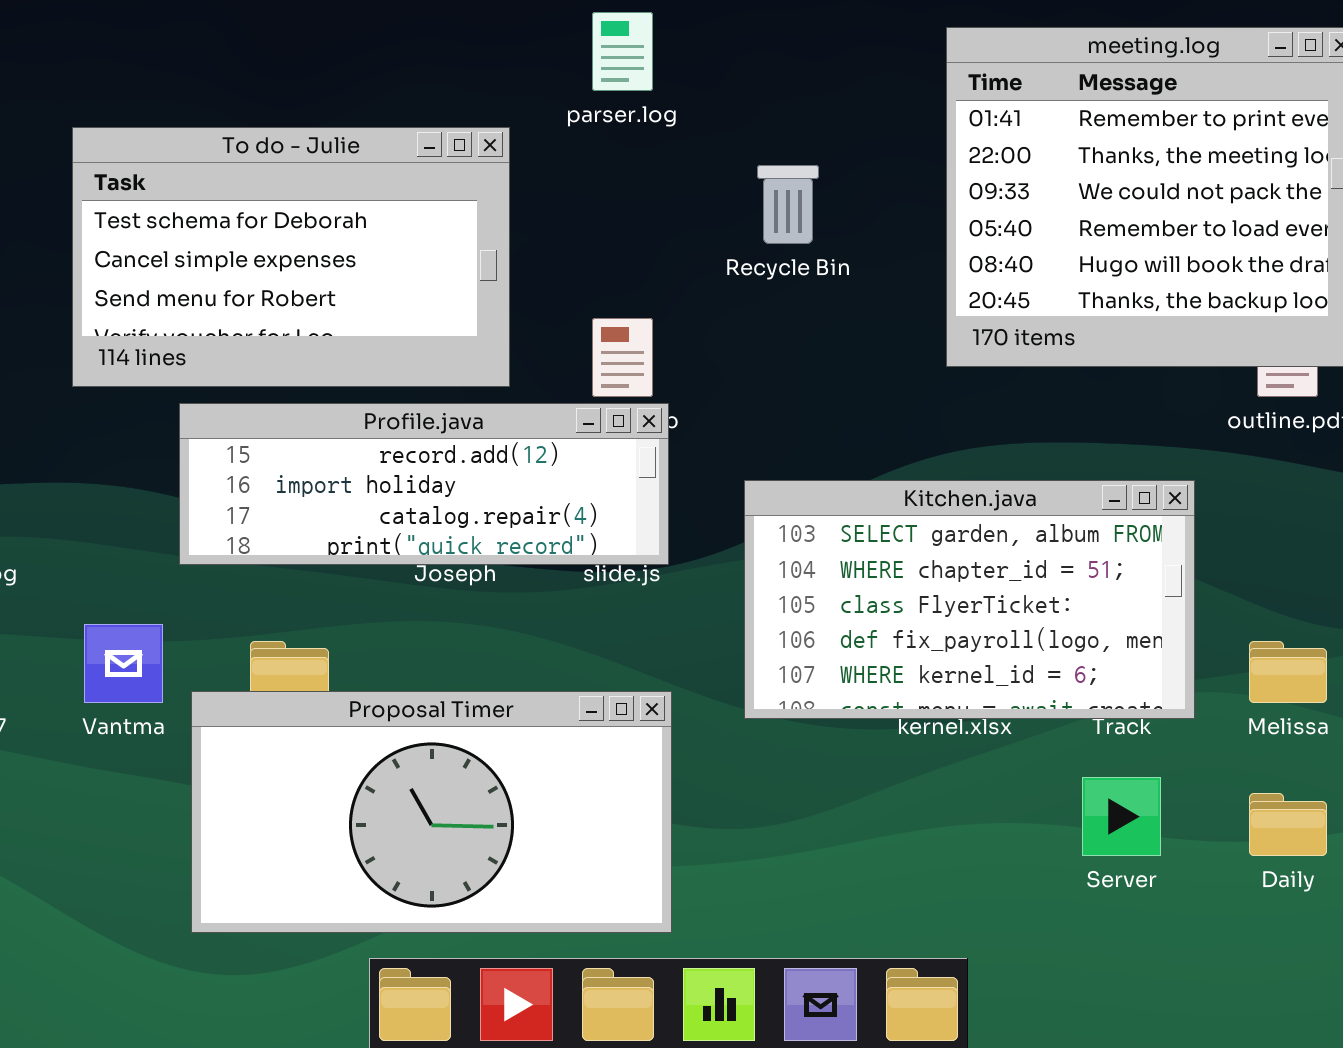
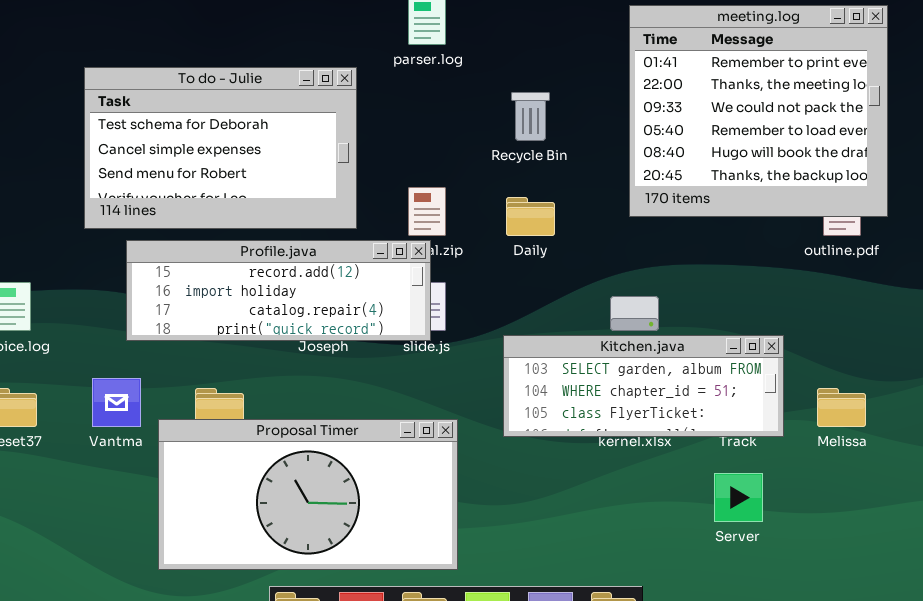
Profile.java: [179,403,669,565] -> [126,240,431,341], moved
Kitchen.java: [744,480,1195,719] -> [503,335,784,437], resized
Daily: [1249,793,1327,856] -> [506,197,555,236], moved

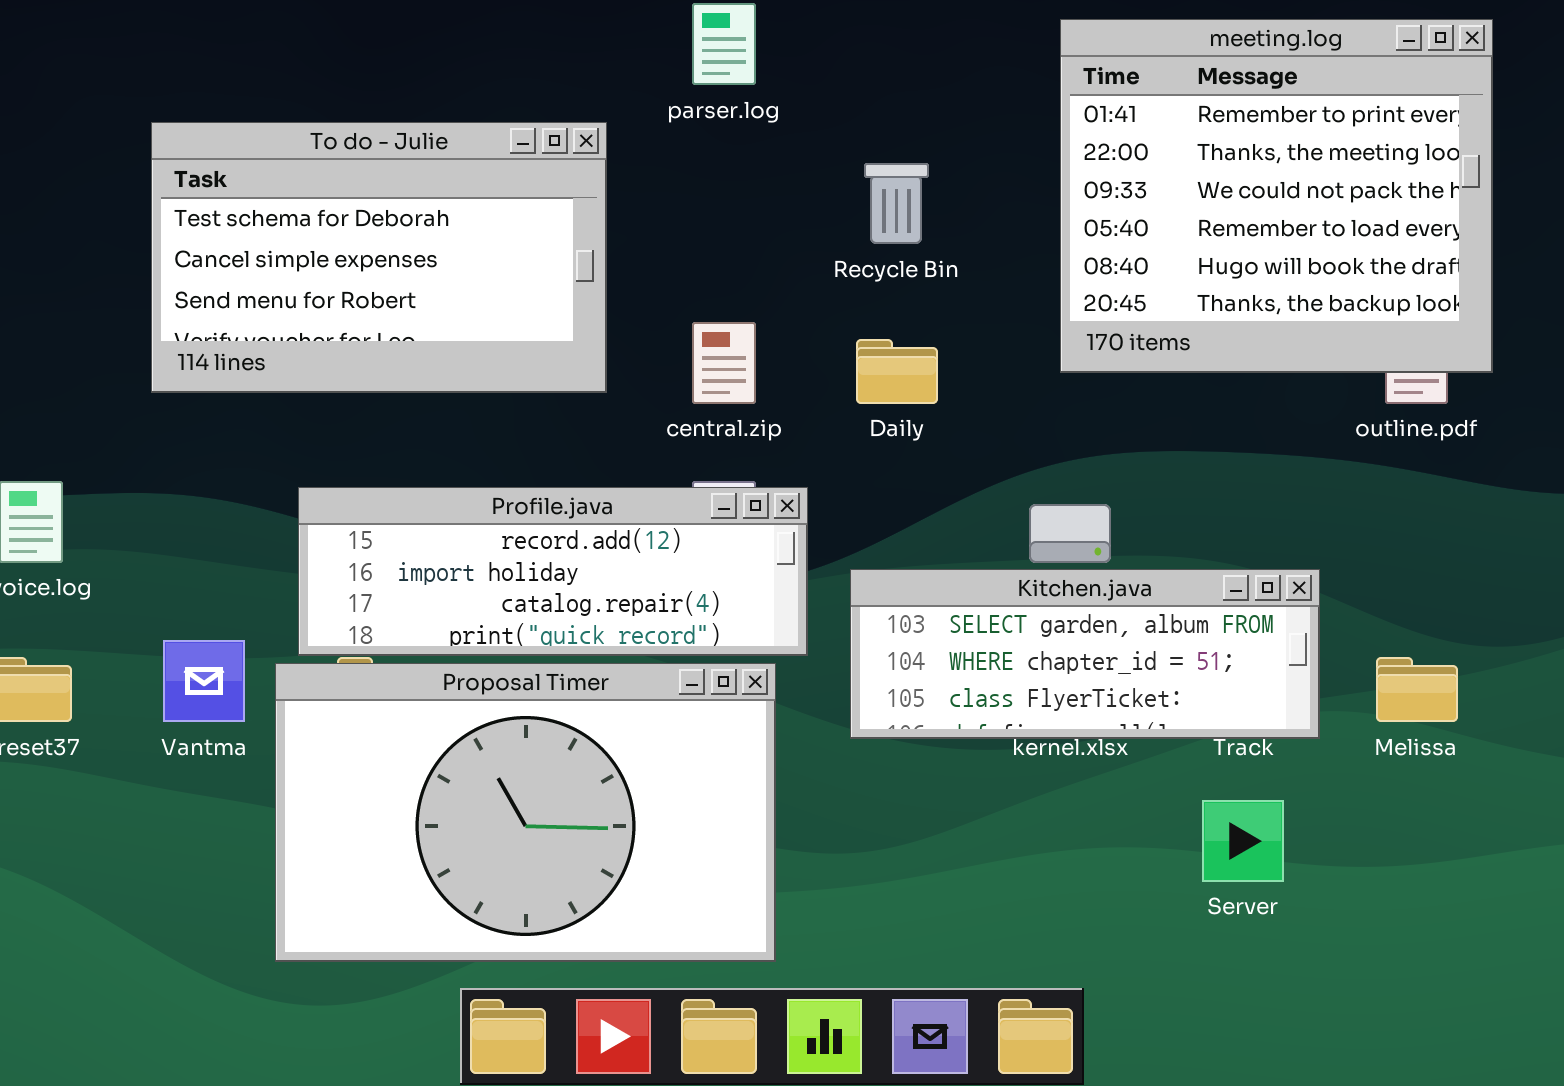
Profile.java: [126,240,431,341] -> [298,487,808,656], moved
Proposal Timer: [158,419,458,570] -> [275,663,776,962], resized

